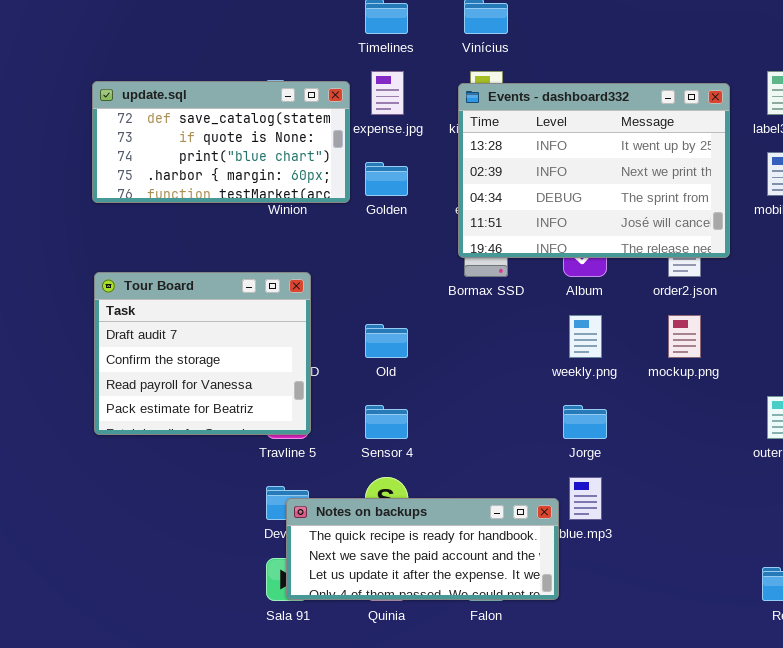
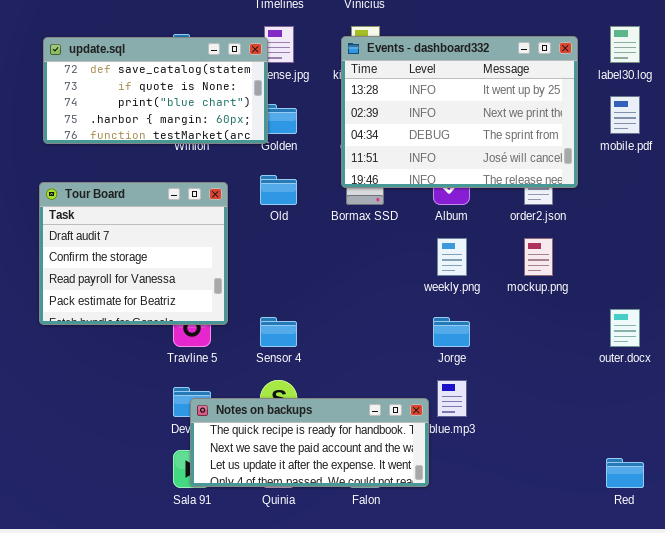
update.sql: [92,81,350,203] -> [43,37,268,144], moved
Tour Board: [94,272,311,435] -> [39,182,228,325], moved
Old: [365,324,408,358] -> [260,175,297,205], moved

